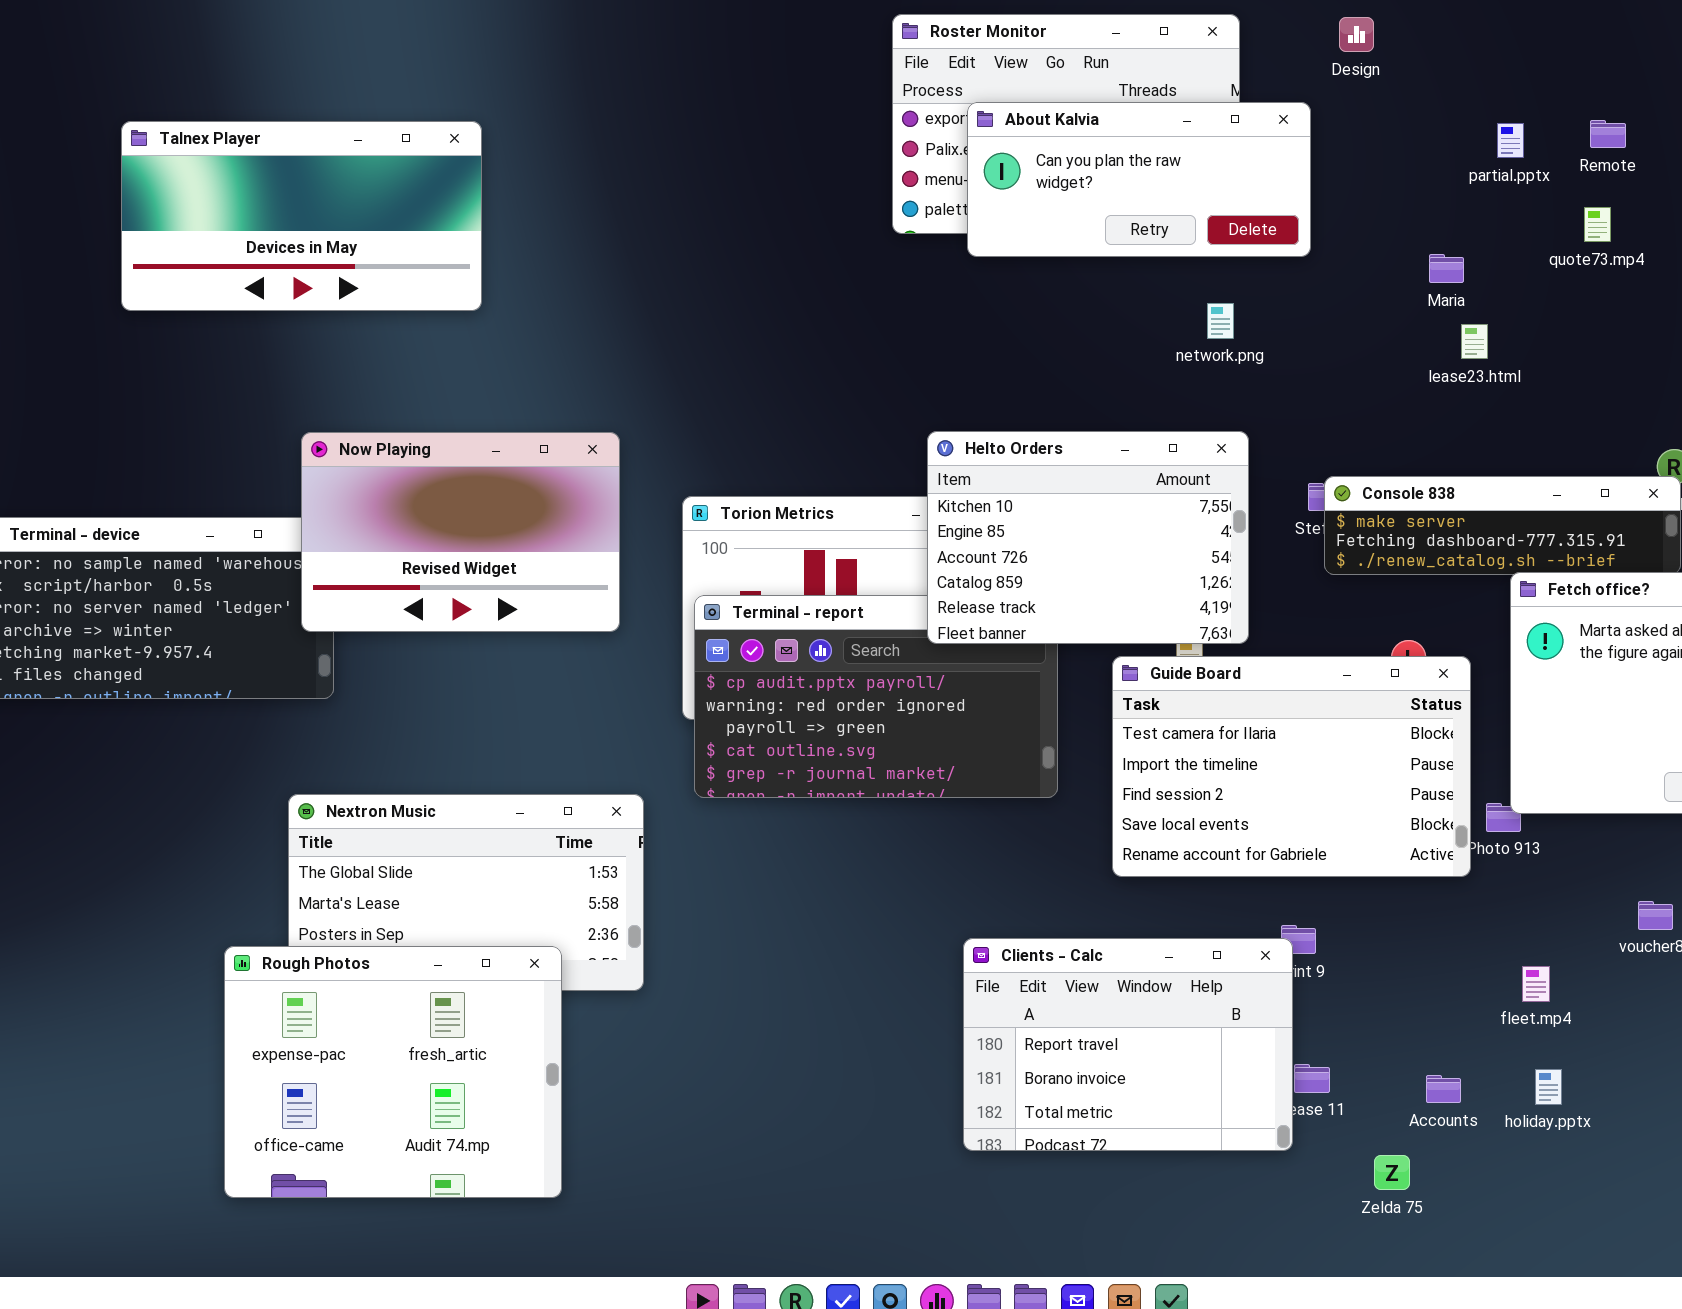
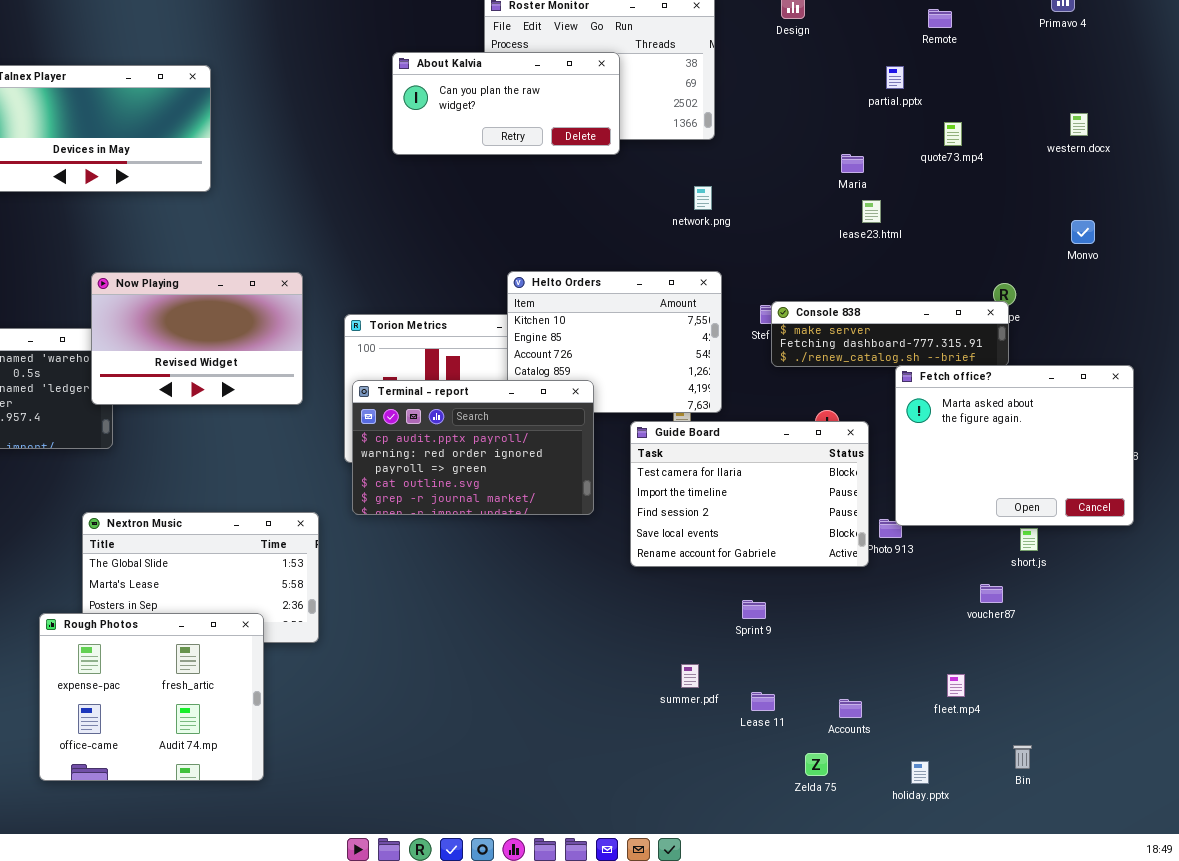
About Kalvia: [967,102,1311,257] -> [392,52,620,155], moved
Remote: [1590,120,1626,148] -> [928,9,952,28], moved
Terminal - report: [694,595,1058,798] -> [352,380,594,515], raised
Clients - Calc: [963,938,1293,1151] -> none, closed
fleet.mp4: [1522,966,1550,1002] -> [947,674,965,697], moved
holiday.pptx: [1535,1069,1562,1105] -> [911,761,929,784], moved

